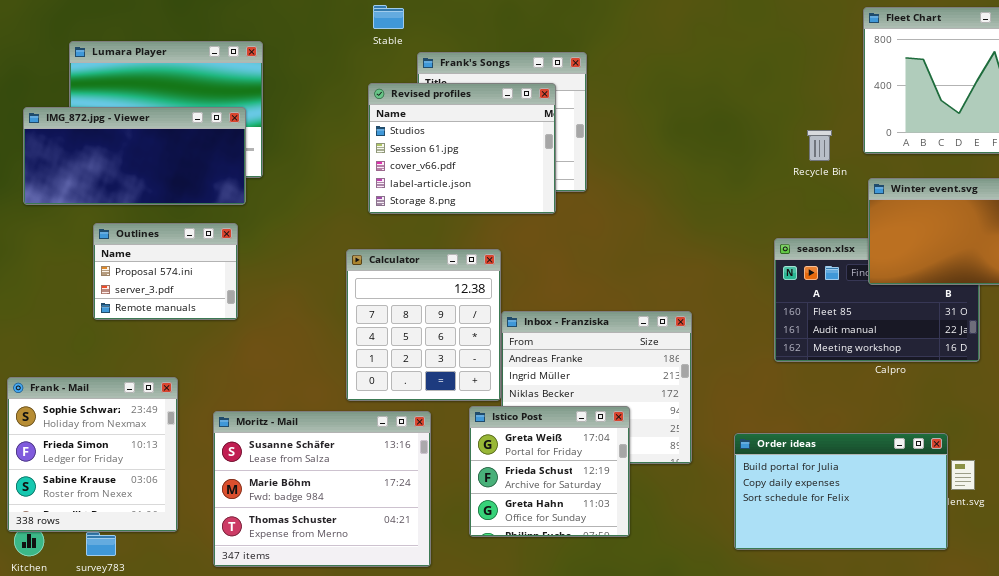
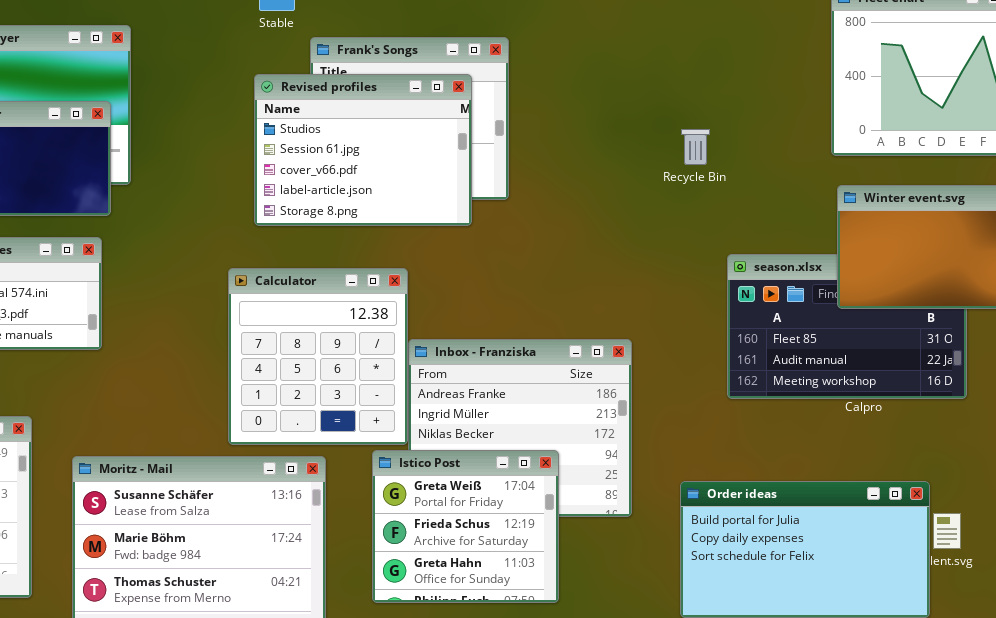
Recycle Bin: [807,130,832,161] -> [681,129,710,165], moved

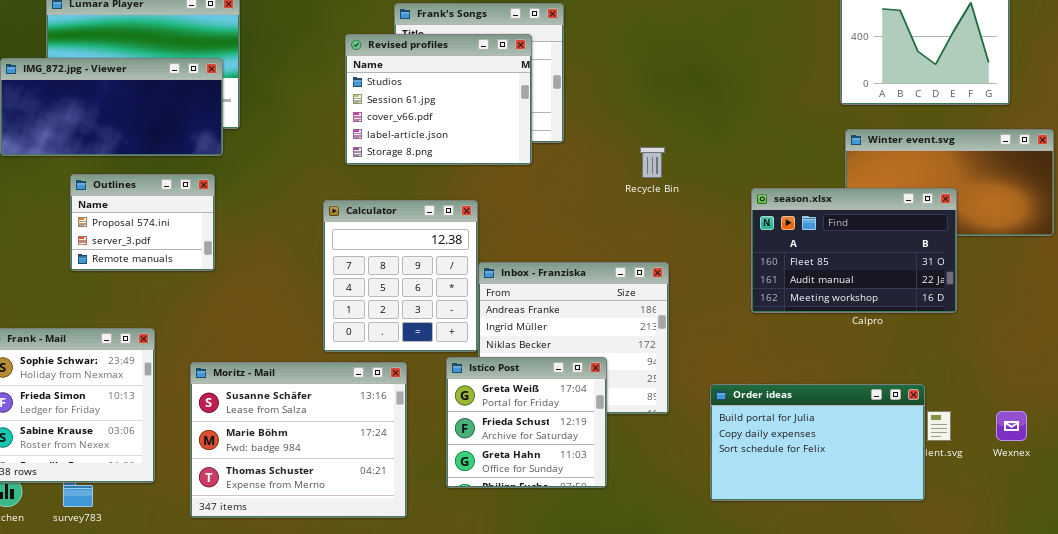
Recycle Bin: [681,129,710,165] -> [640,147,665,178], moved
season.xlsx: [727,254,967,399] -> [751,188,957,313], raised

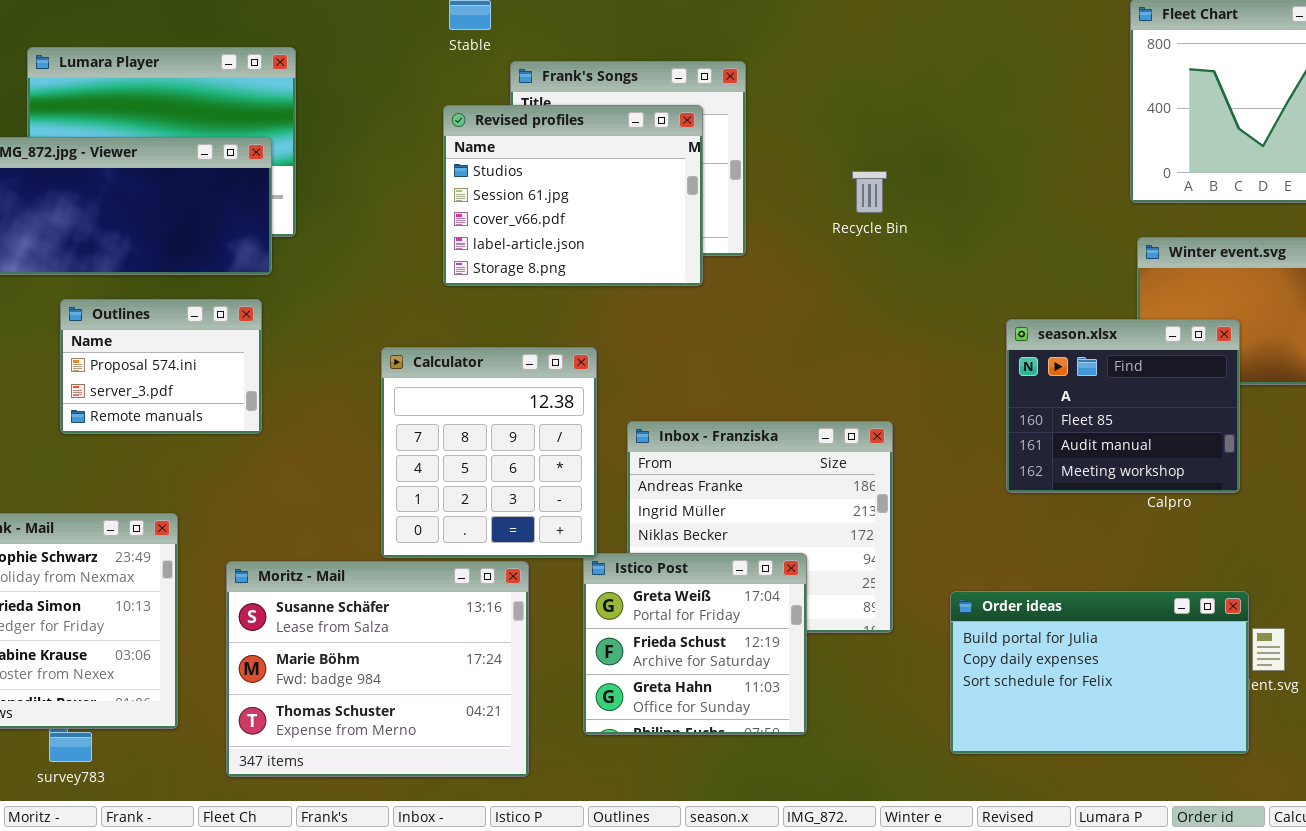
Recycle Bin: [640,147,665,178] -> [852,171,887,213], moved
season.xlsx: [751,188,957,313] -> [1006,319,1240,493], resized
Calculator: [323,200,478,352] -> [381,347,597,558], moved

